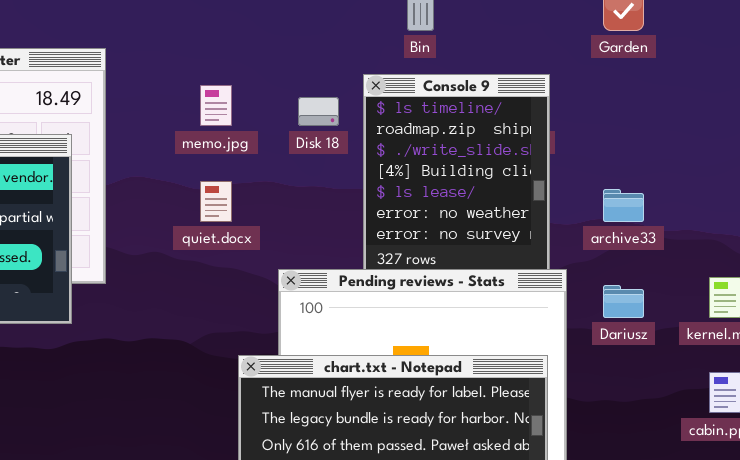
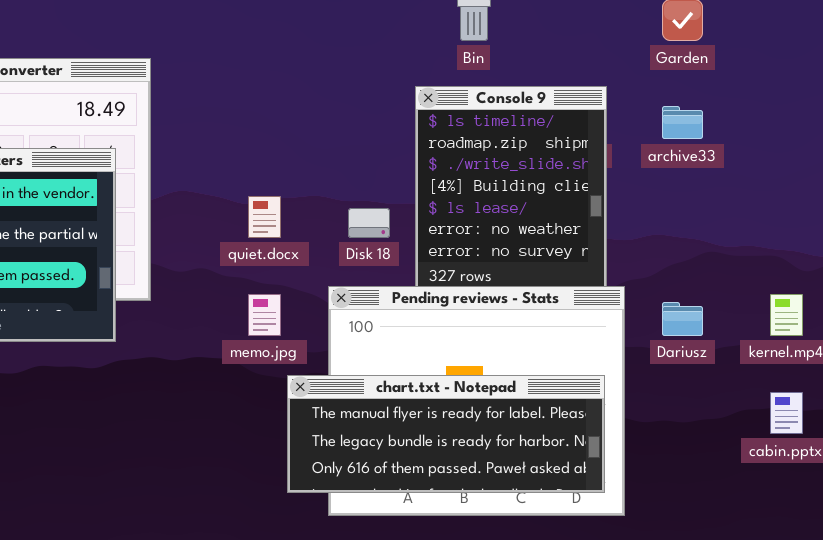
memo.jpg: [200,85,232,126] -> [248,294,281,336], moved
Disk 18: [298,97,339,126] -> [348,208,390,238], moved
archive33: [603,189,644,222] -> [662,106,703,139], moved

